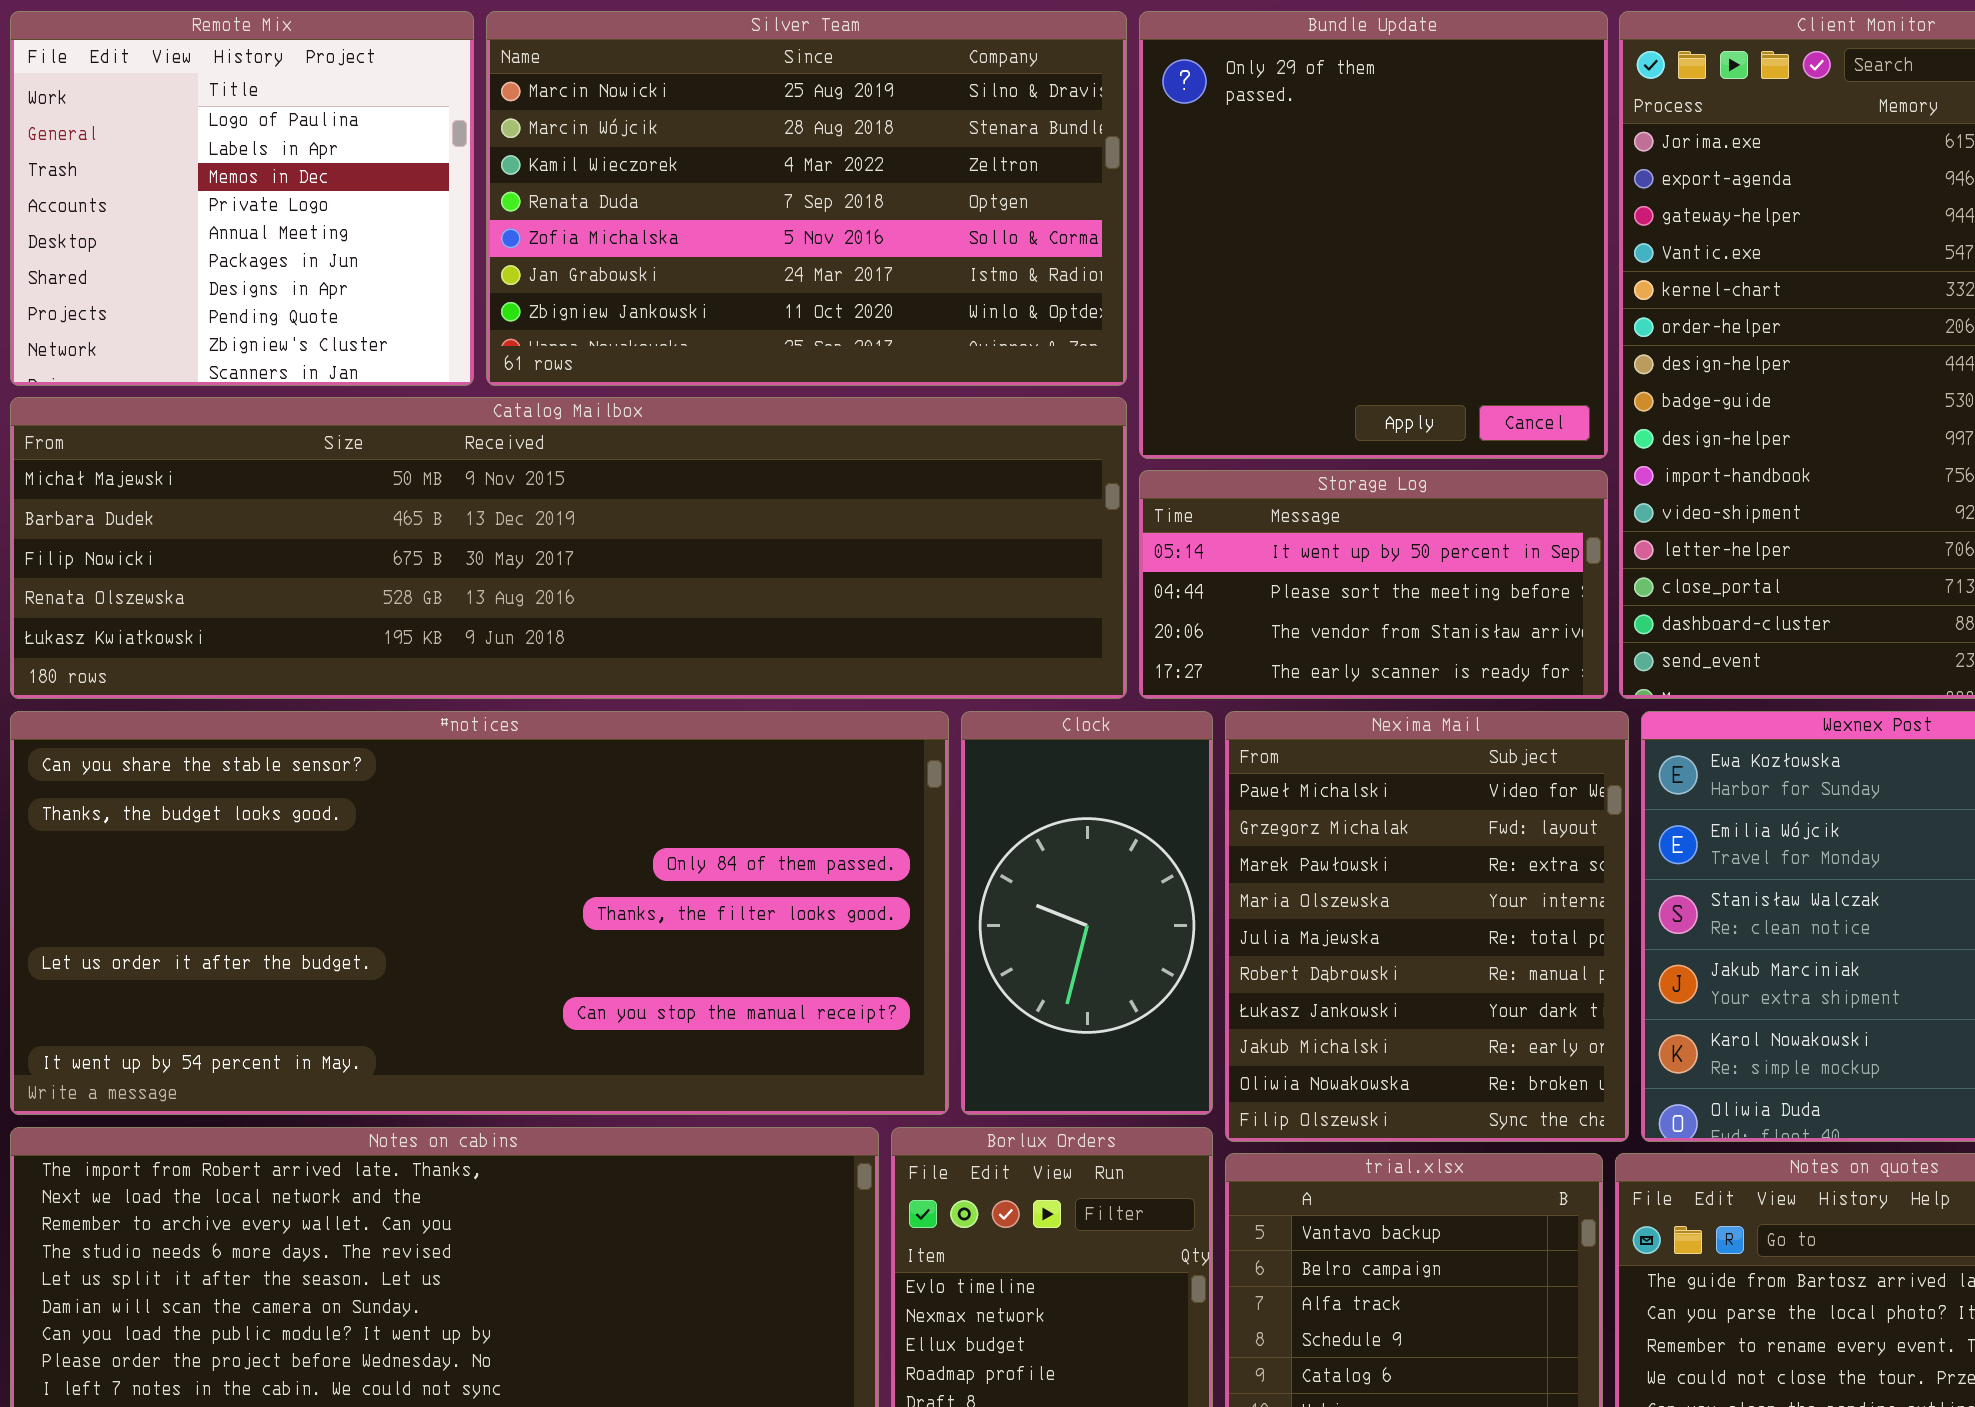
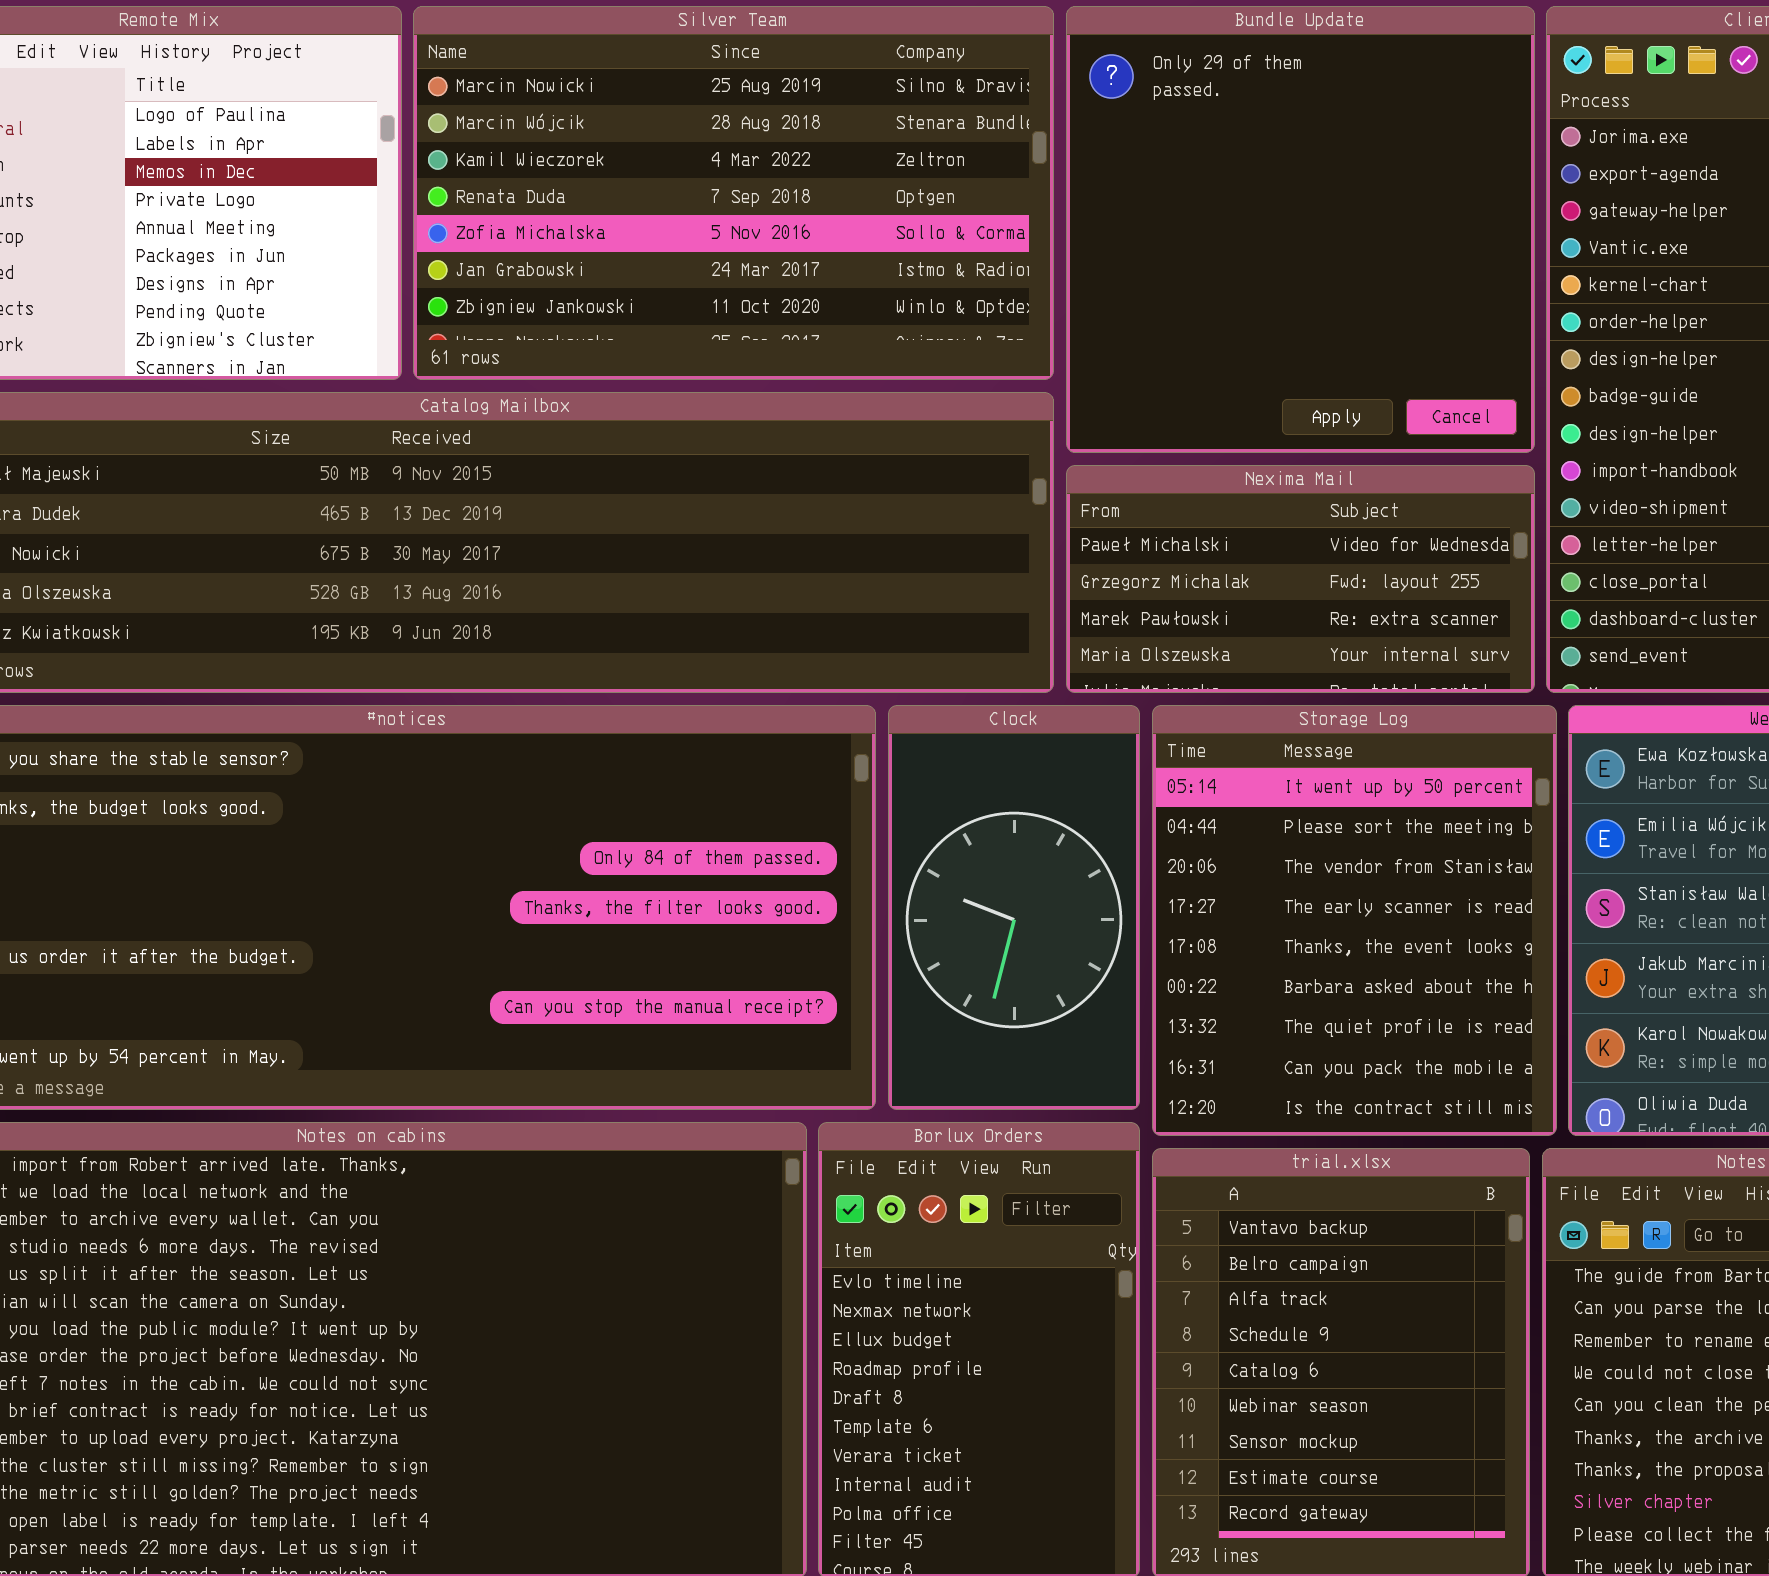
Storage Log: [1139,470,1608,699] -> [1152,705,1557,1136], moved, resized
Nexima Mail: [1225,711,1629,1142] -> [1066,465,1535,693], moved, resized

